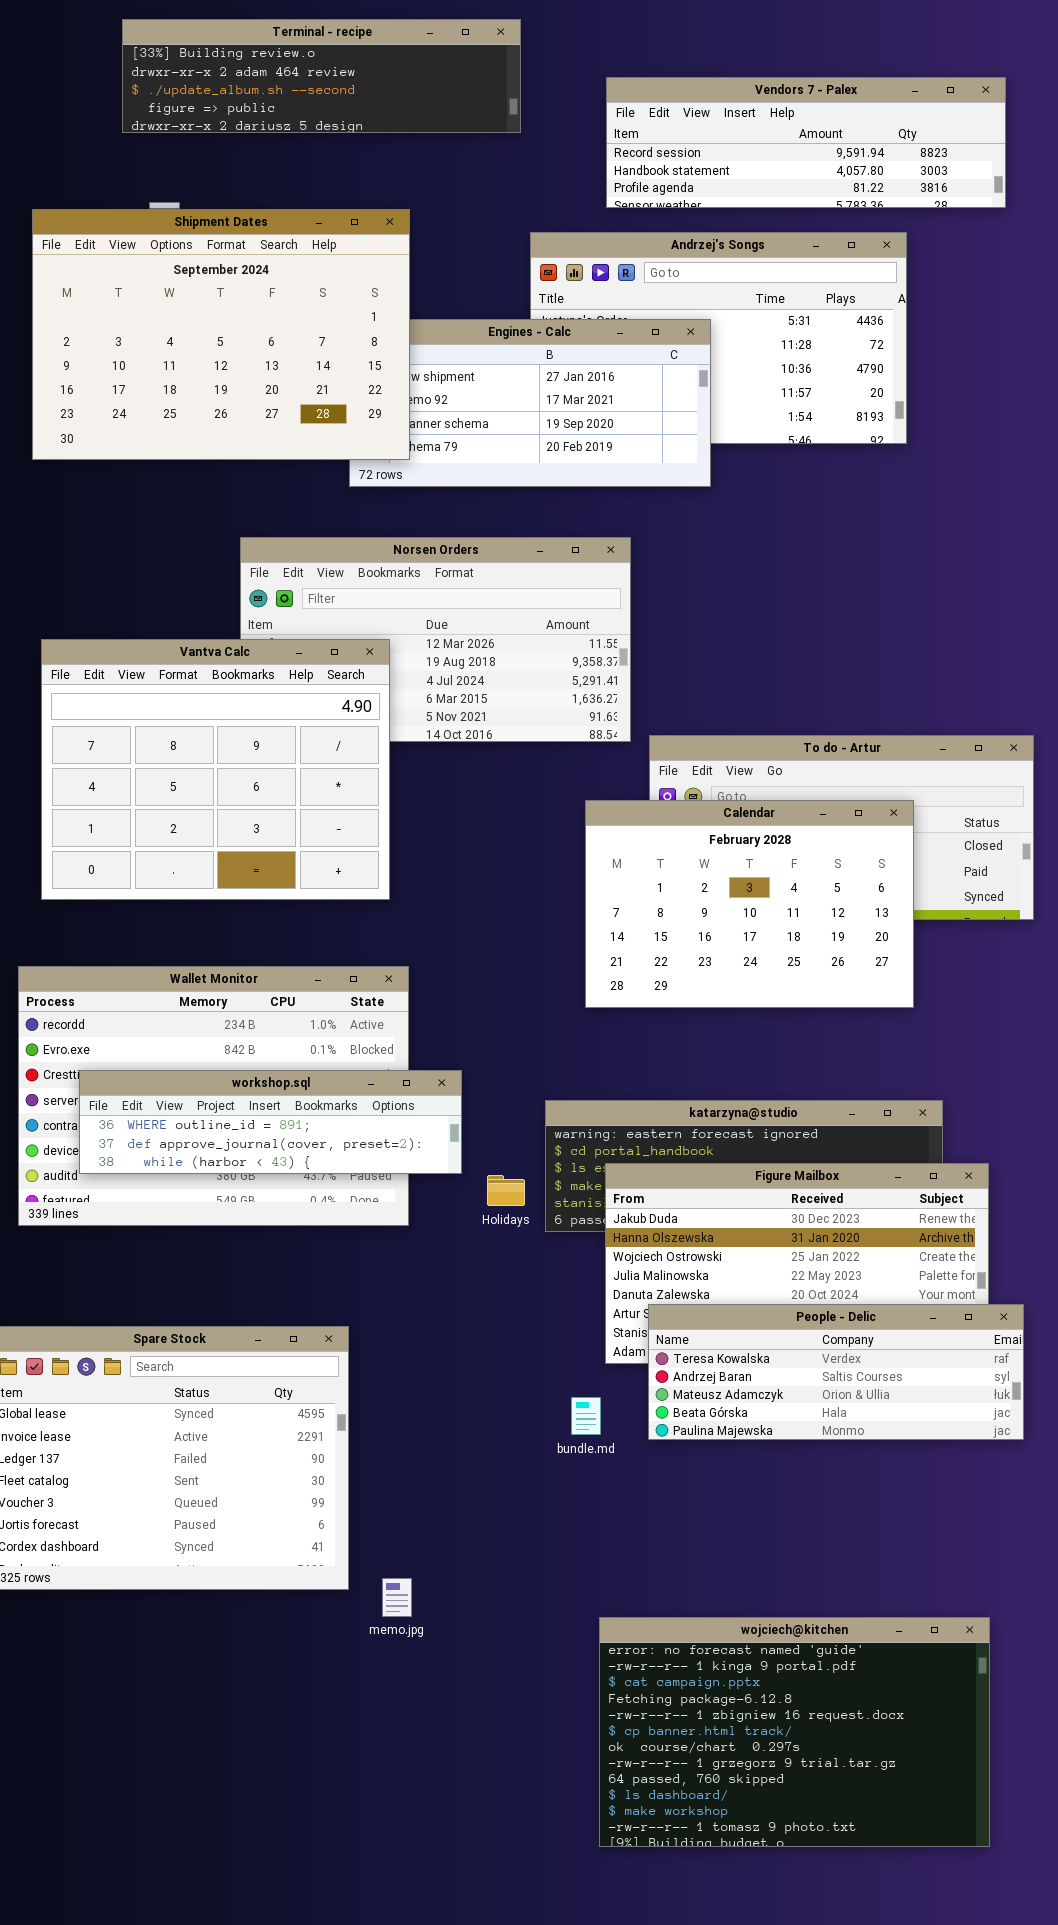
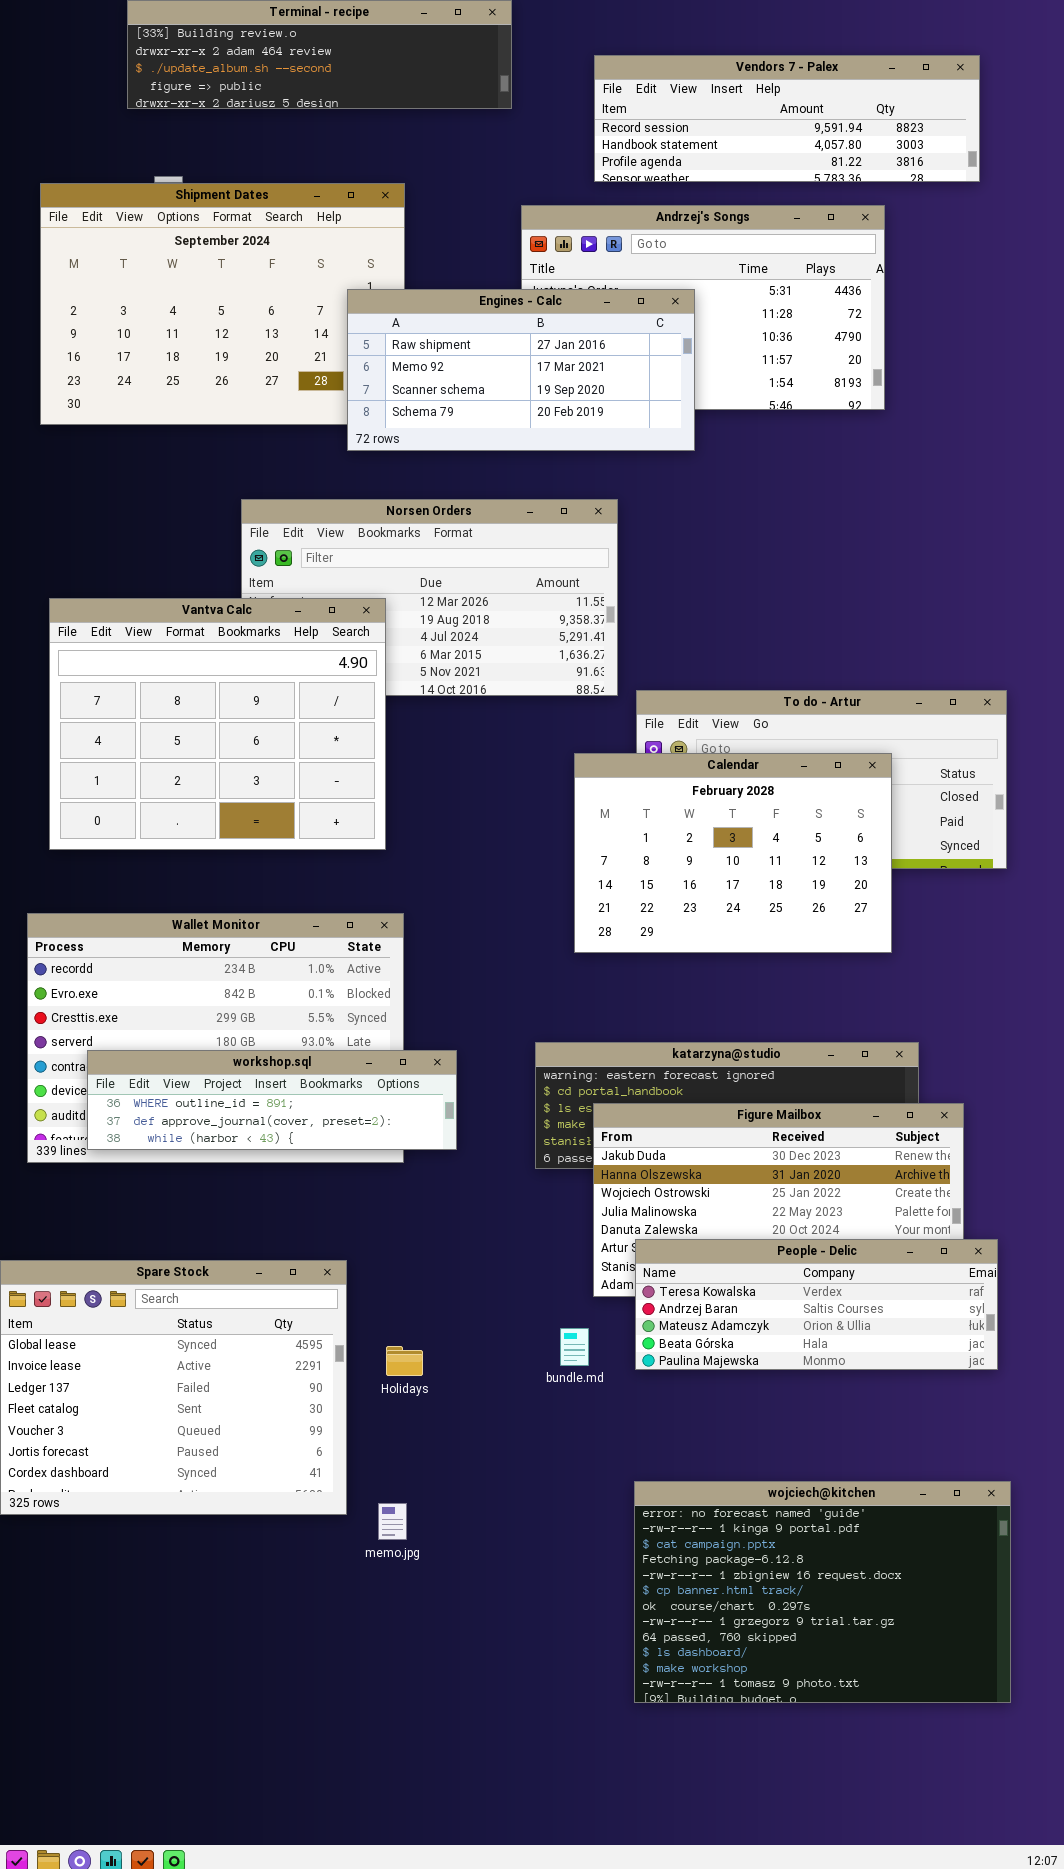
Engines - Calc: [349,319,711,487] -> [347,289,695,451], raised
workshop.sql: [79,1070,462,1174] -> [87,1050,457,1150], moved
Holidays: [487,1175,525,1206] -> [386,1346,423,1376], moved
wojciech@kitchen: [599,1617,990,1847] -> [634,1481,1011,1703], moved

